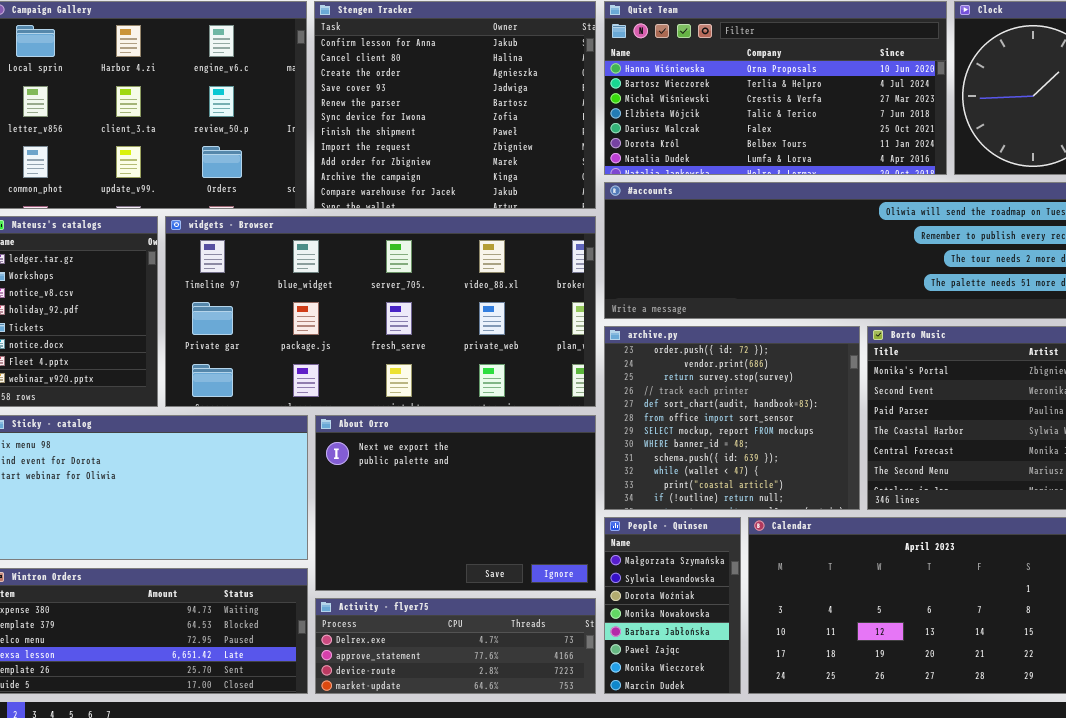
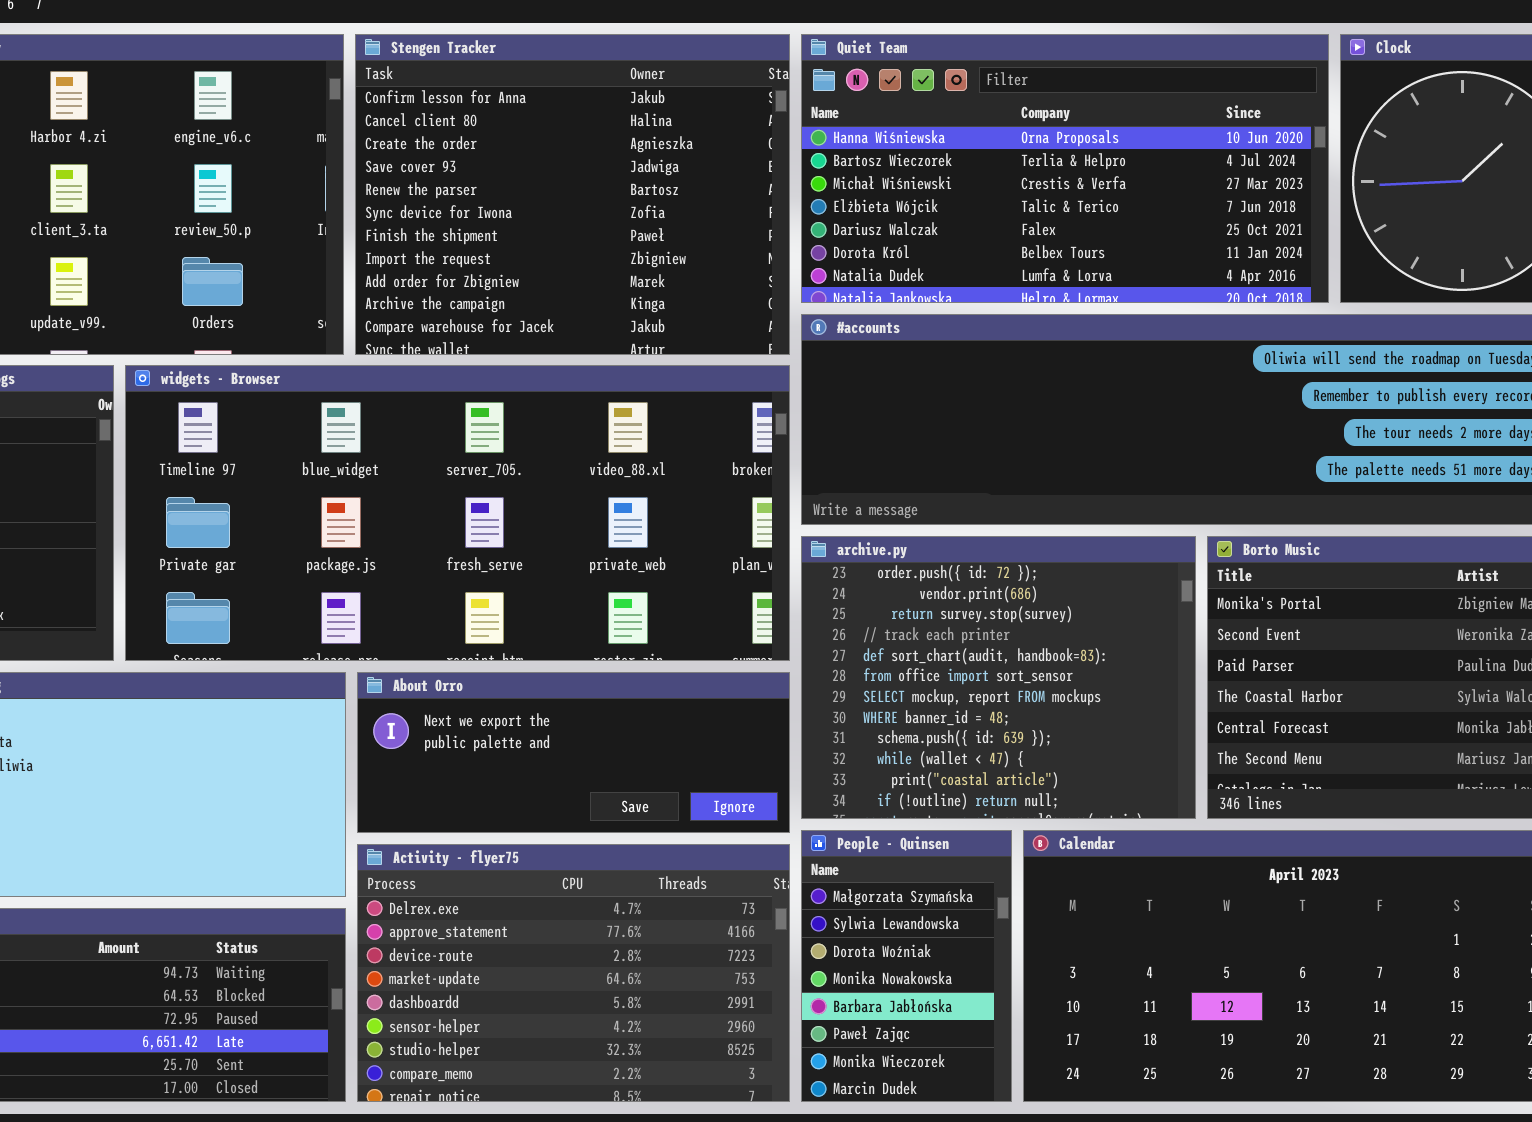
About Orro: [315,415,596,591] -> [357,672,790,833], resized
Activity - flyer75: [315,598,596,694] -> [357,844,790,1102], resized

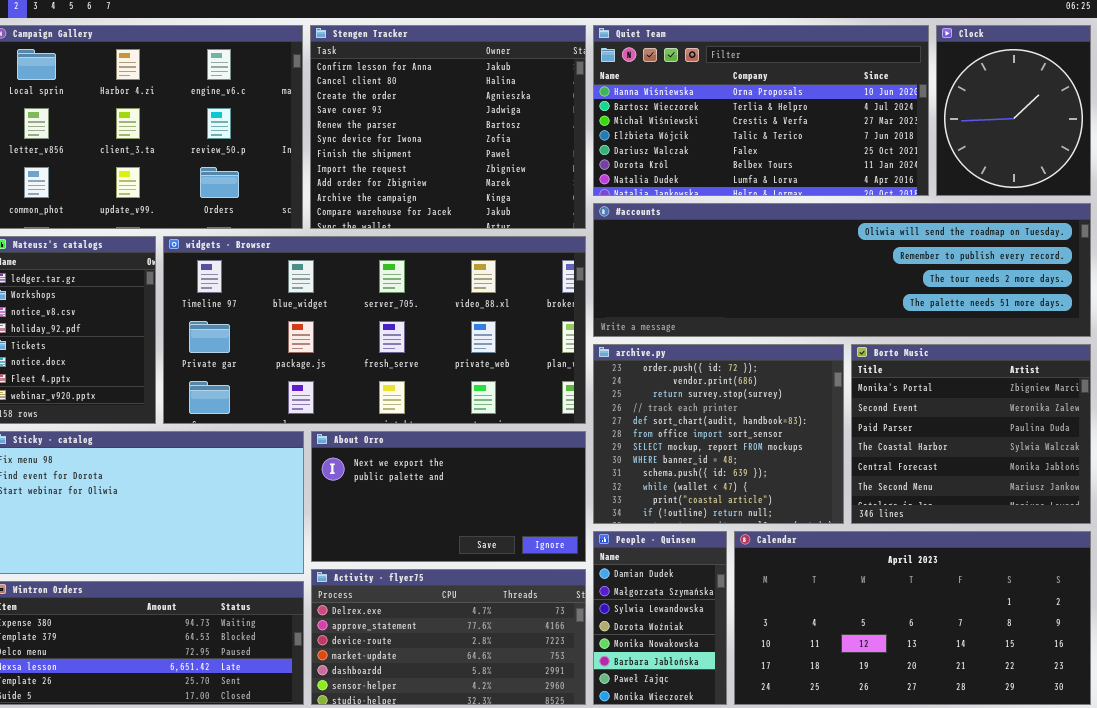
About Orro: [357,672,790,833] -> [311,431,586,562], resized
People - Quinsen: [801,830,1012,1102] -> [593,531,727,705], scrolled up 1 row
Activity - flyer75: [357,844,790,1102] -> [311,569,586,705], resized

